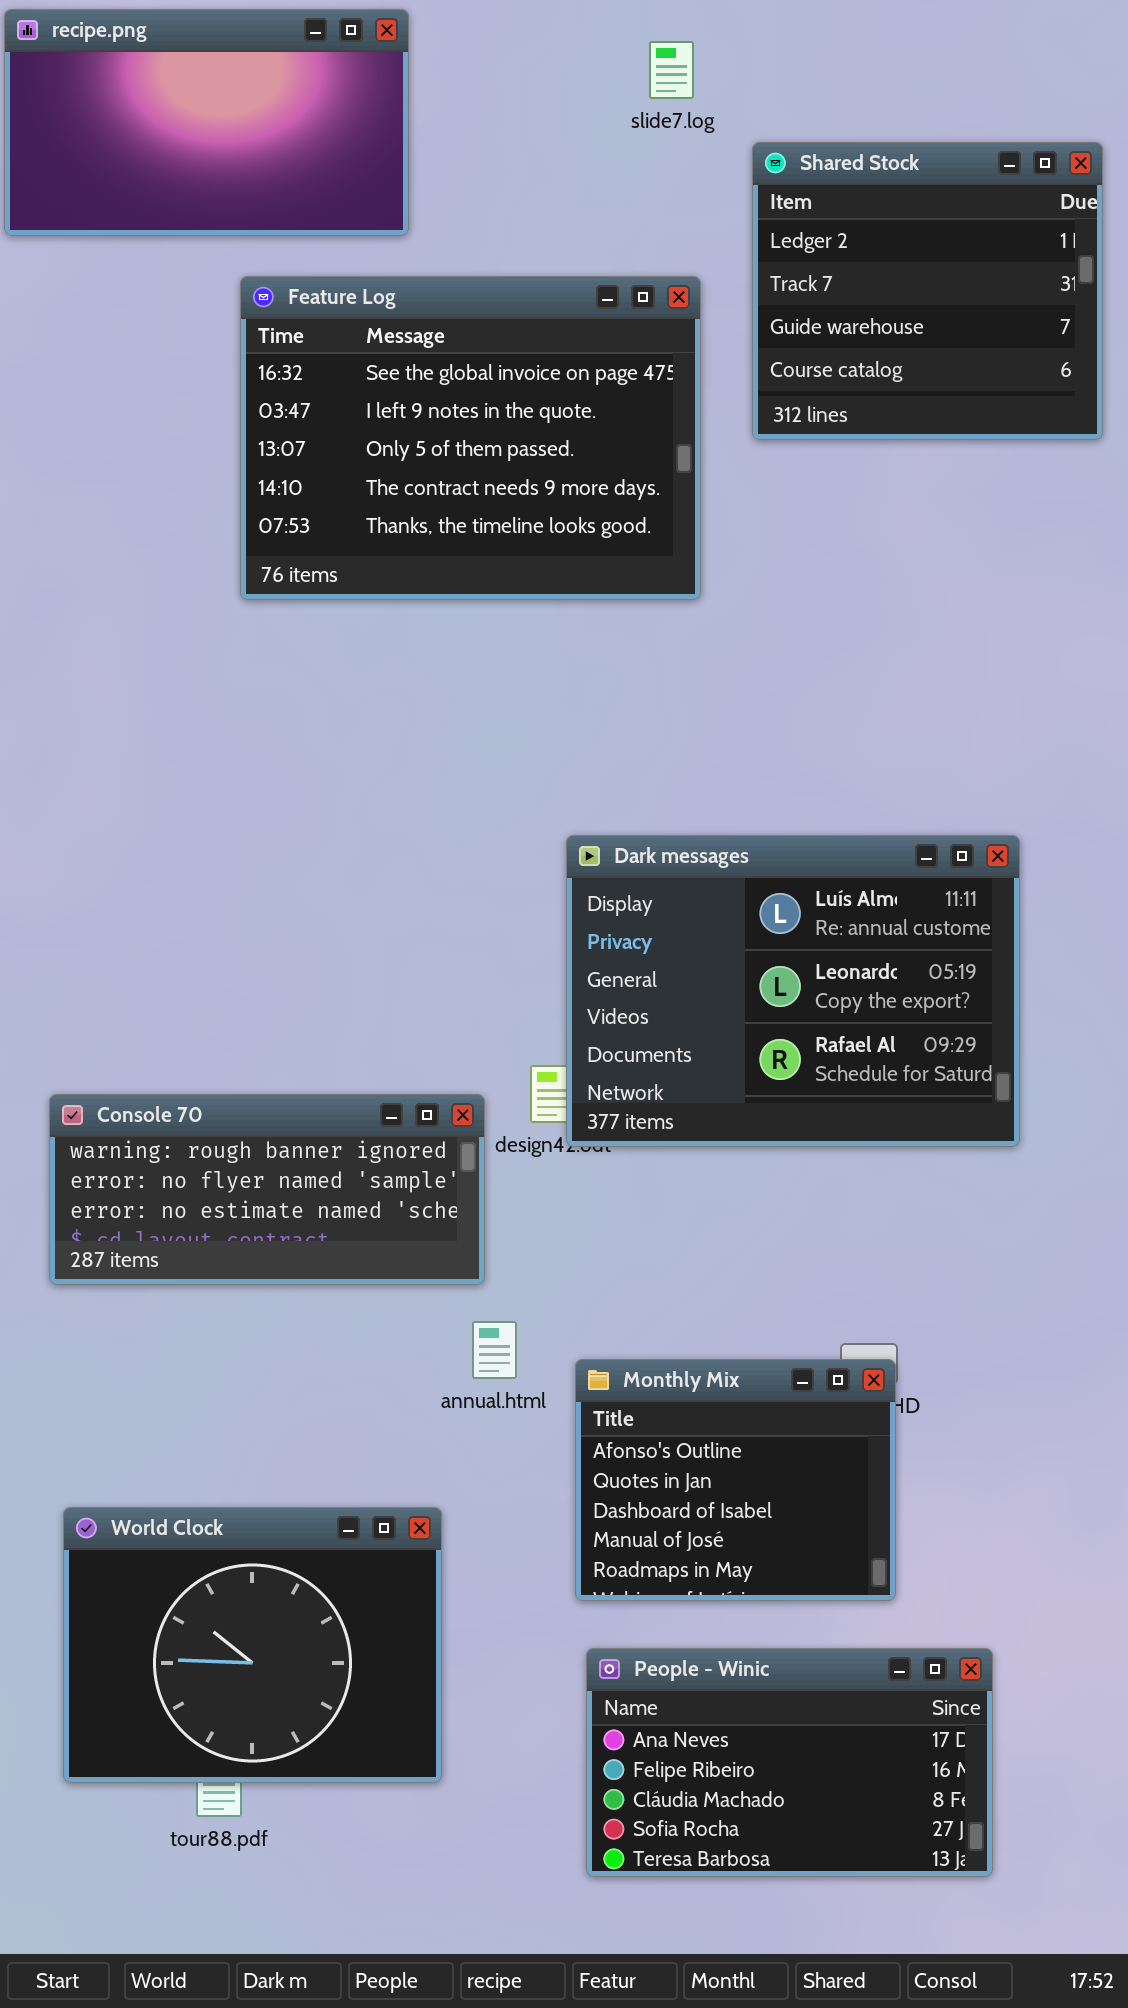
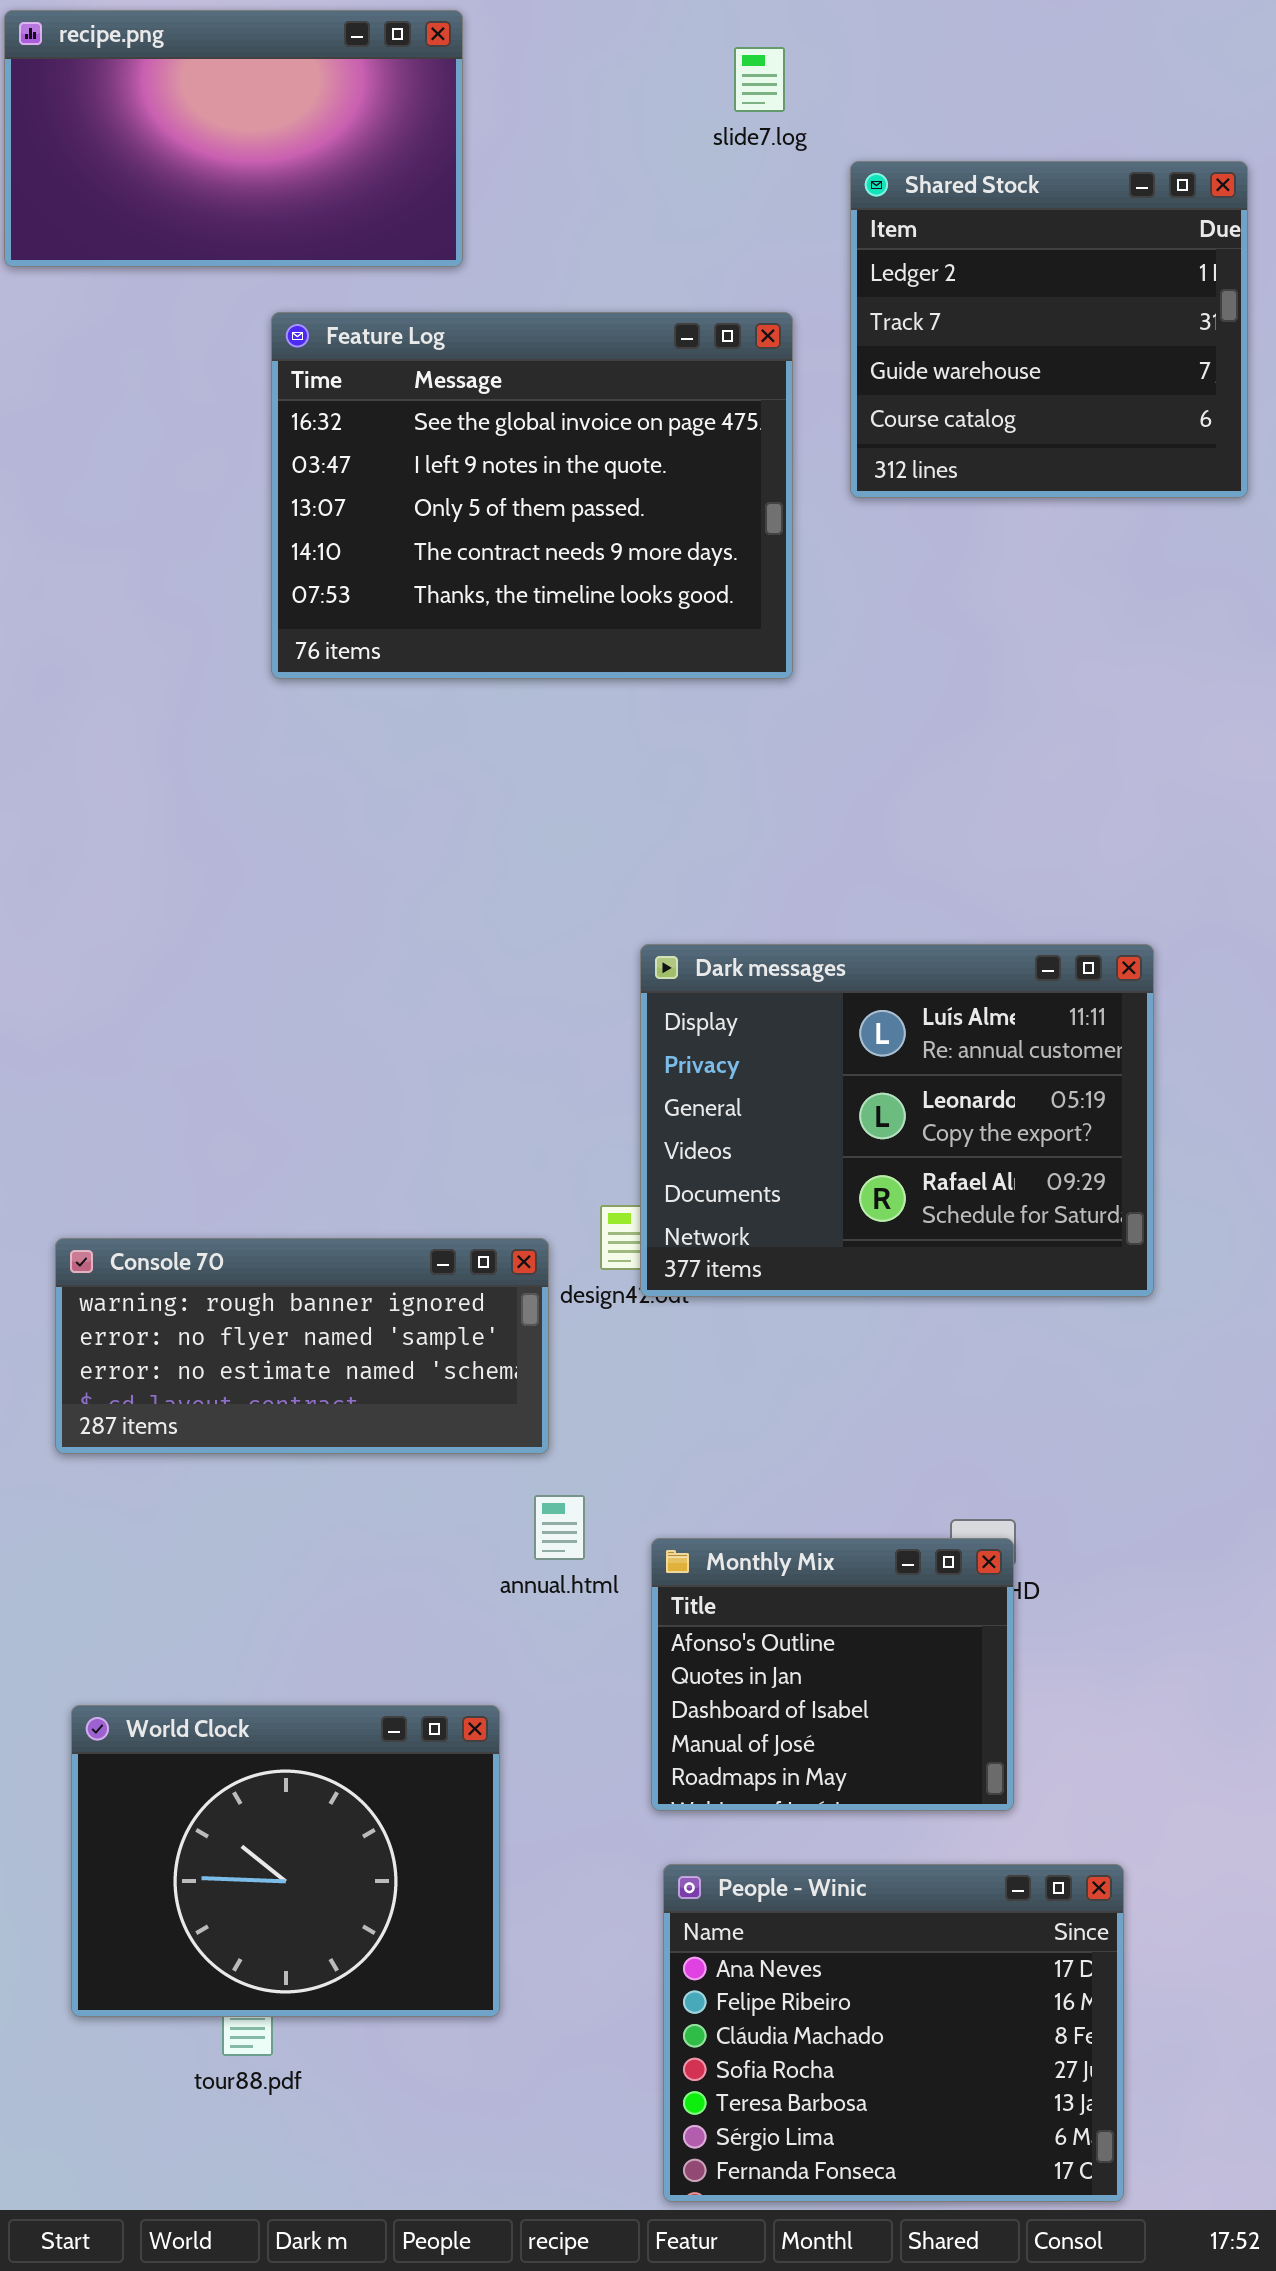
People - Winic: [586,1648,993,1877] -> [663,1864,1124,2202], resized

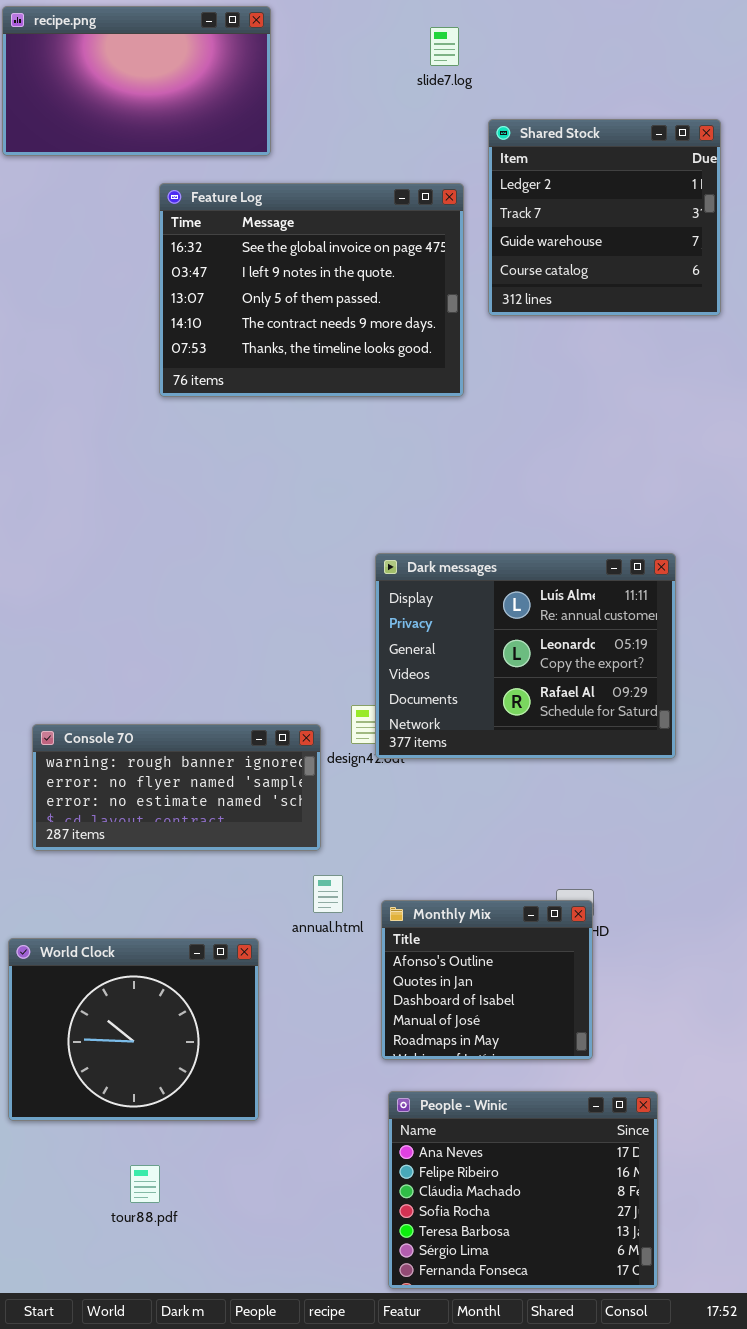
Shared Stock: [850,161,1248,498] -> [488,119,721,316], moved
World Clock: [71,1705,500,2017] -> [8,938,259,1121], moved

